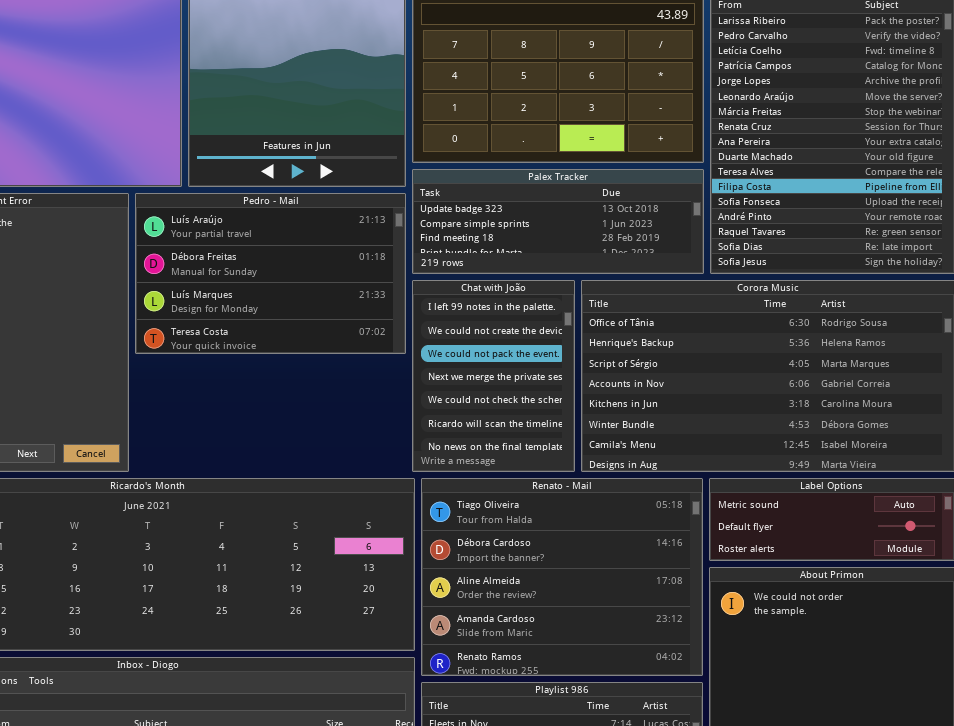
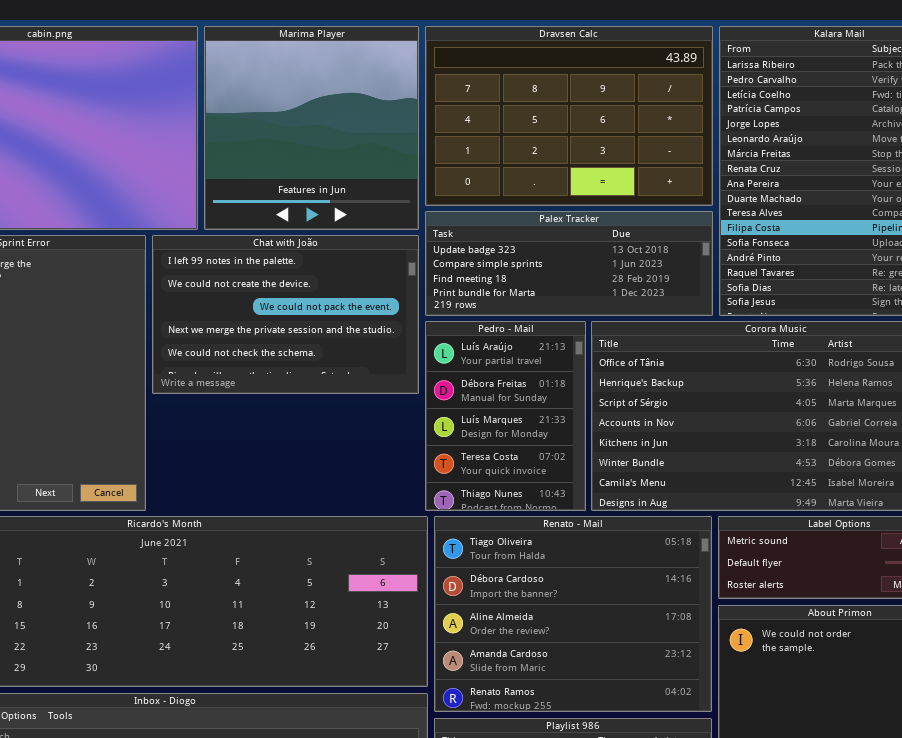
Pedro - Mail: [135,193,406,354] -> [425,321,586,511], moved, resized
Chat with João: [412,280,575,472] -> [152,235,419,394], moved, resized

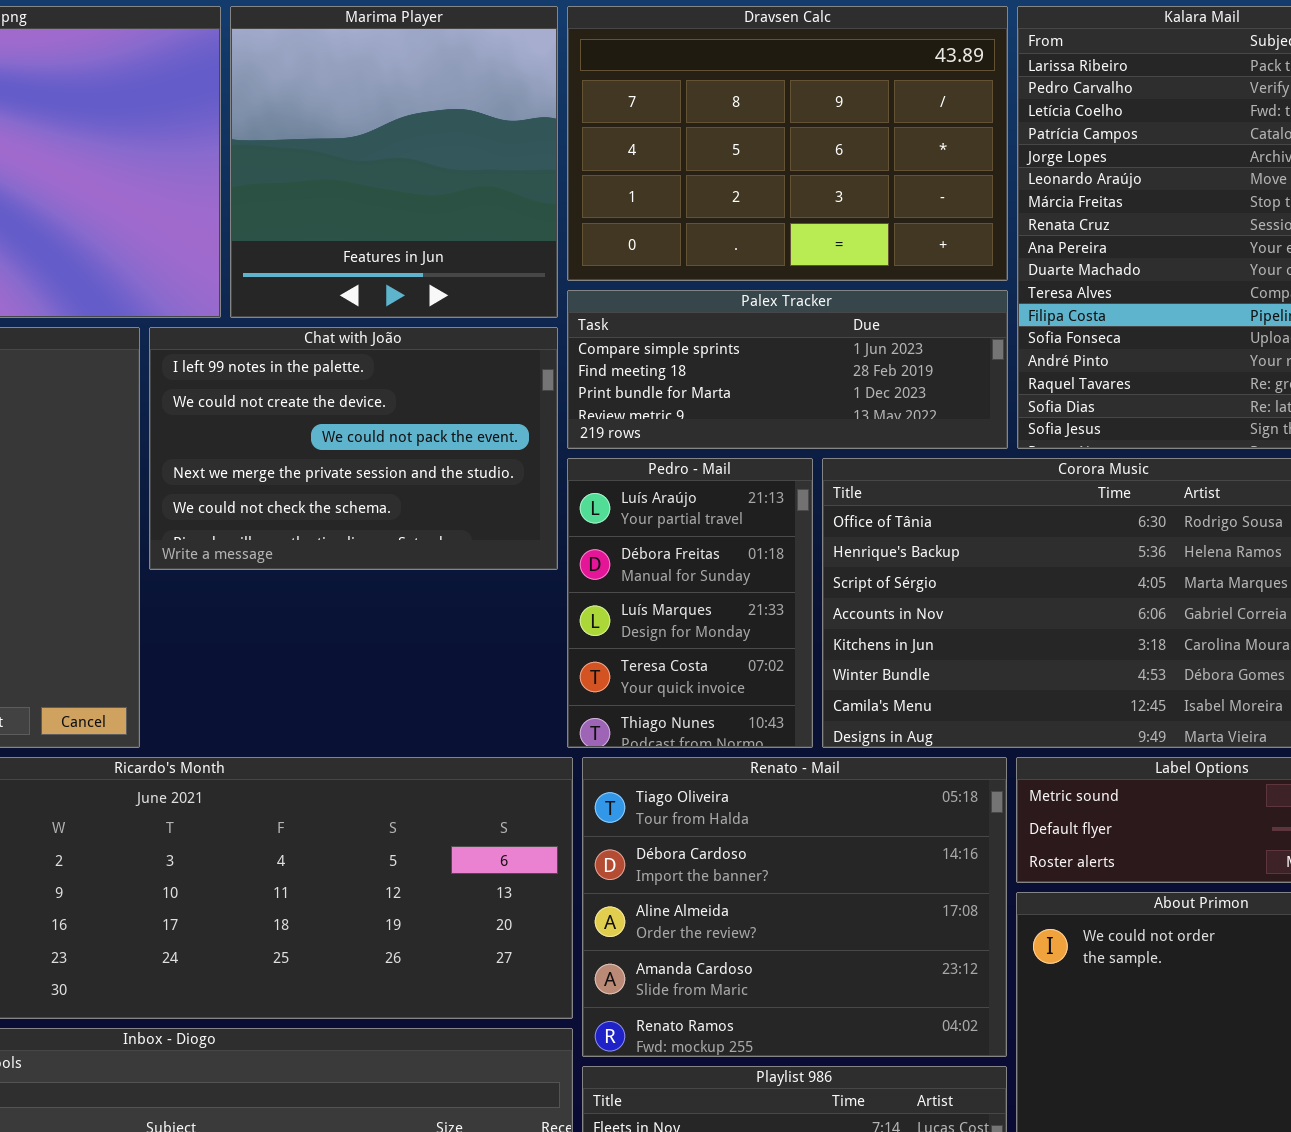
Palex Tracker: [425,211,713,316] -> [567,290,1008,449], scrolled down 1 row

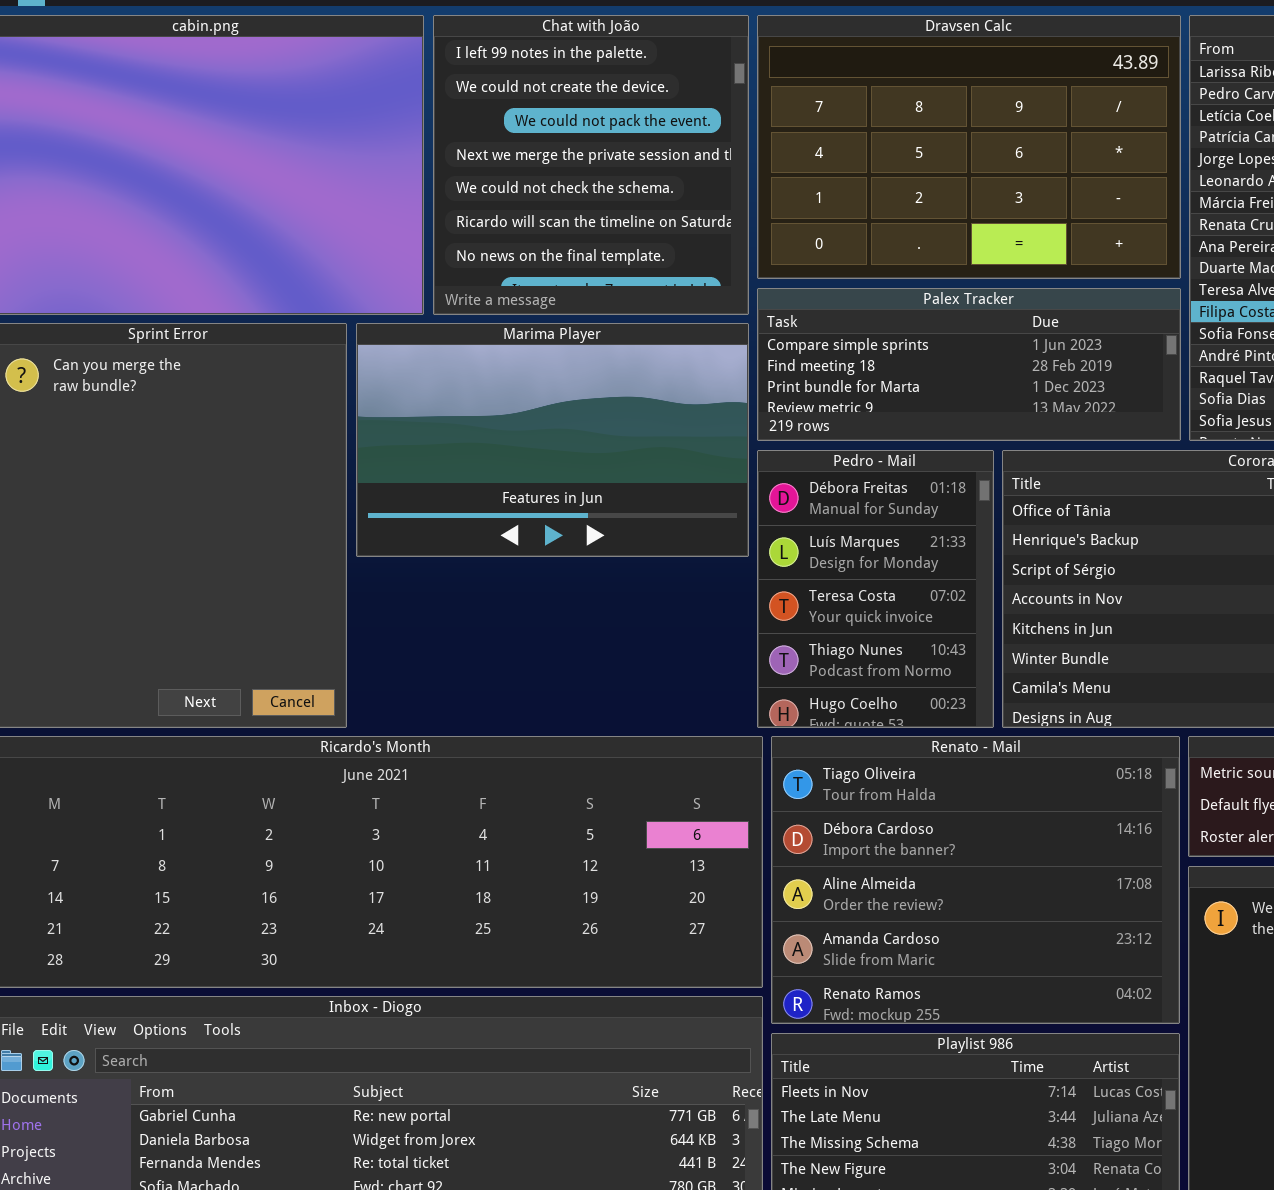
Marima Player: [230,6,558,318] -> [356,323,749,557], moved, resized
Chat with João: [149,327,558,570] -> [433,15,749,315], moved, resized
Pedro - Mail: [567,458,813,748] -> [757,450,994,728], scrolled down 1 row

